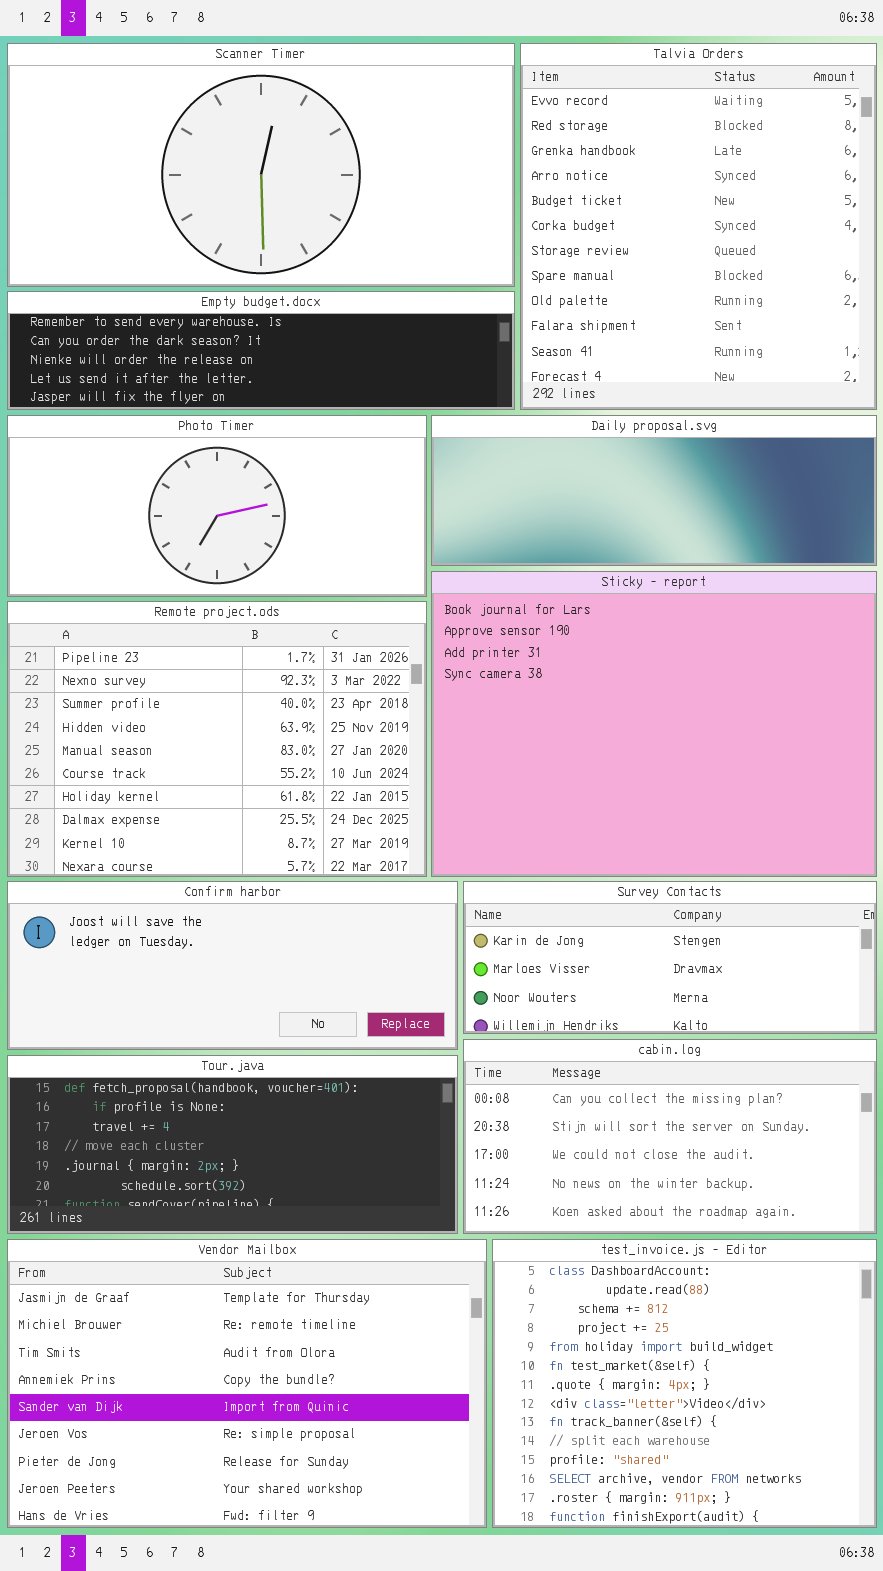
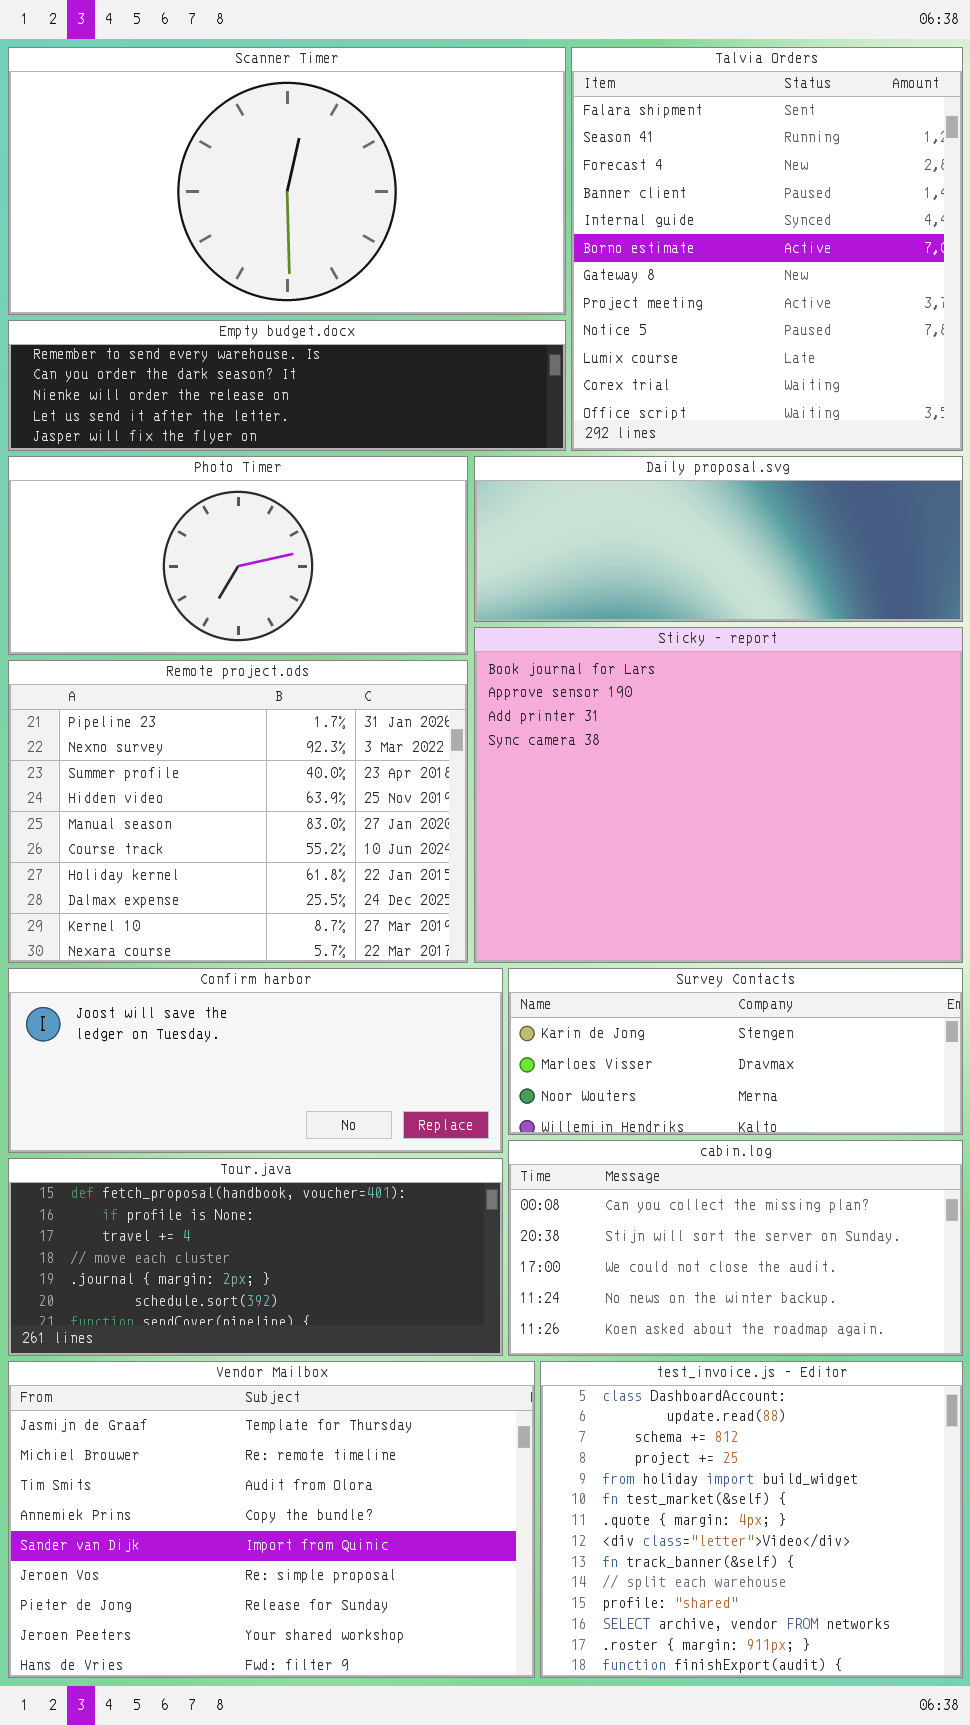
Talvia Orders: [520,43,877,410] -> [571,47,963,451], scrolled down 9 rows

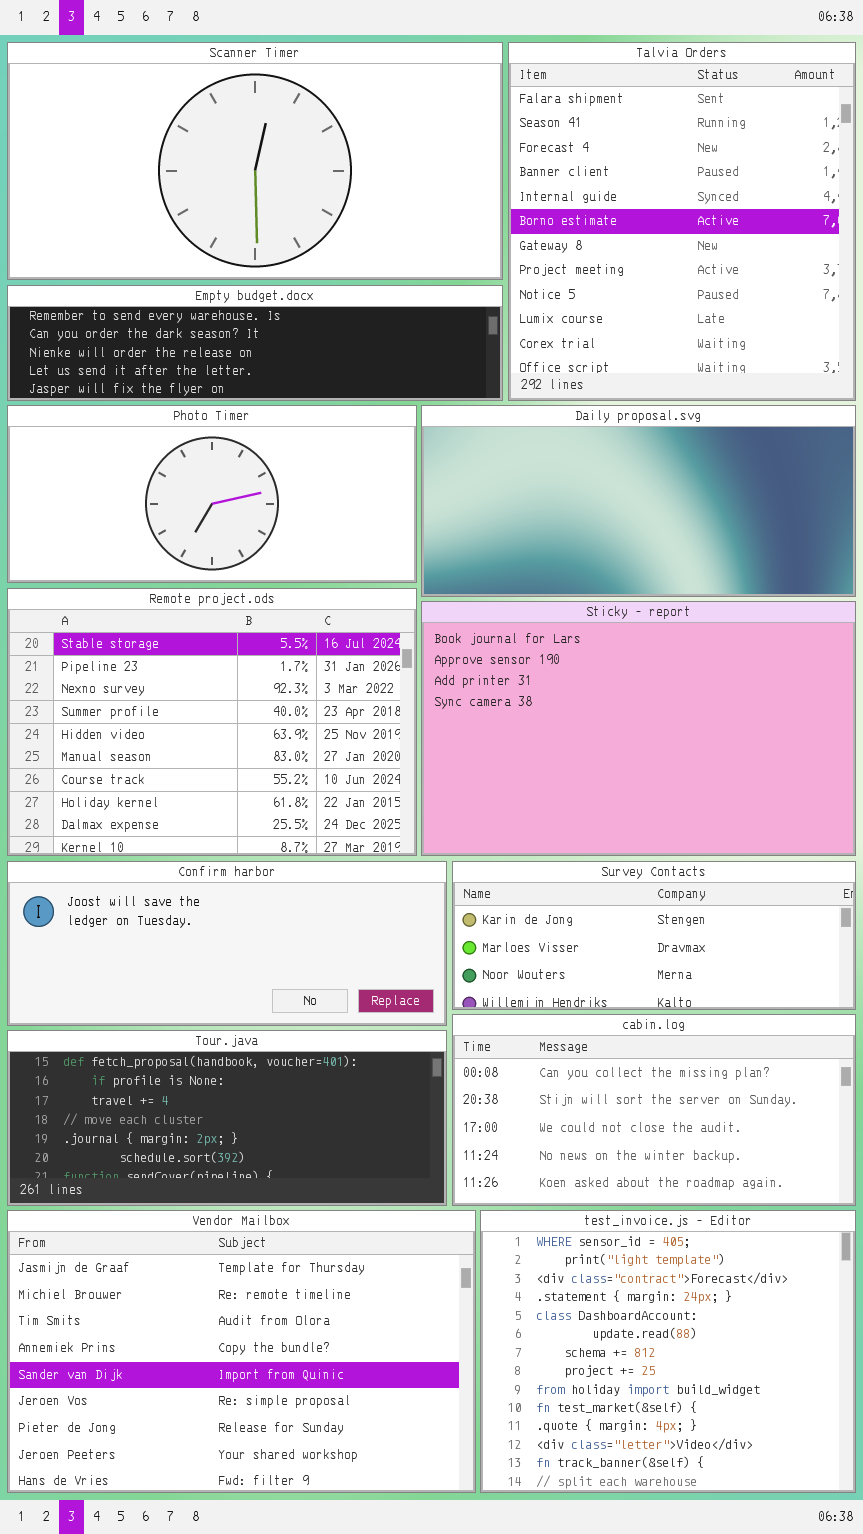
Daily proposal.svg: [474,456,963,622] -> [421,405,856,597], resized
Sticky - report: [474,627,963,963] -> [421,601,856,856], resized
Remote project.ods: [8,660,468,963] -> [7,588,417,856], scrolled up 1 row
test_invoice.js - Editor: [540,1361,963,1678] -> [480,1210,856,1493], scrolled up 4 rows

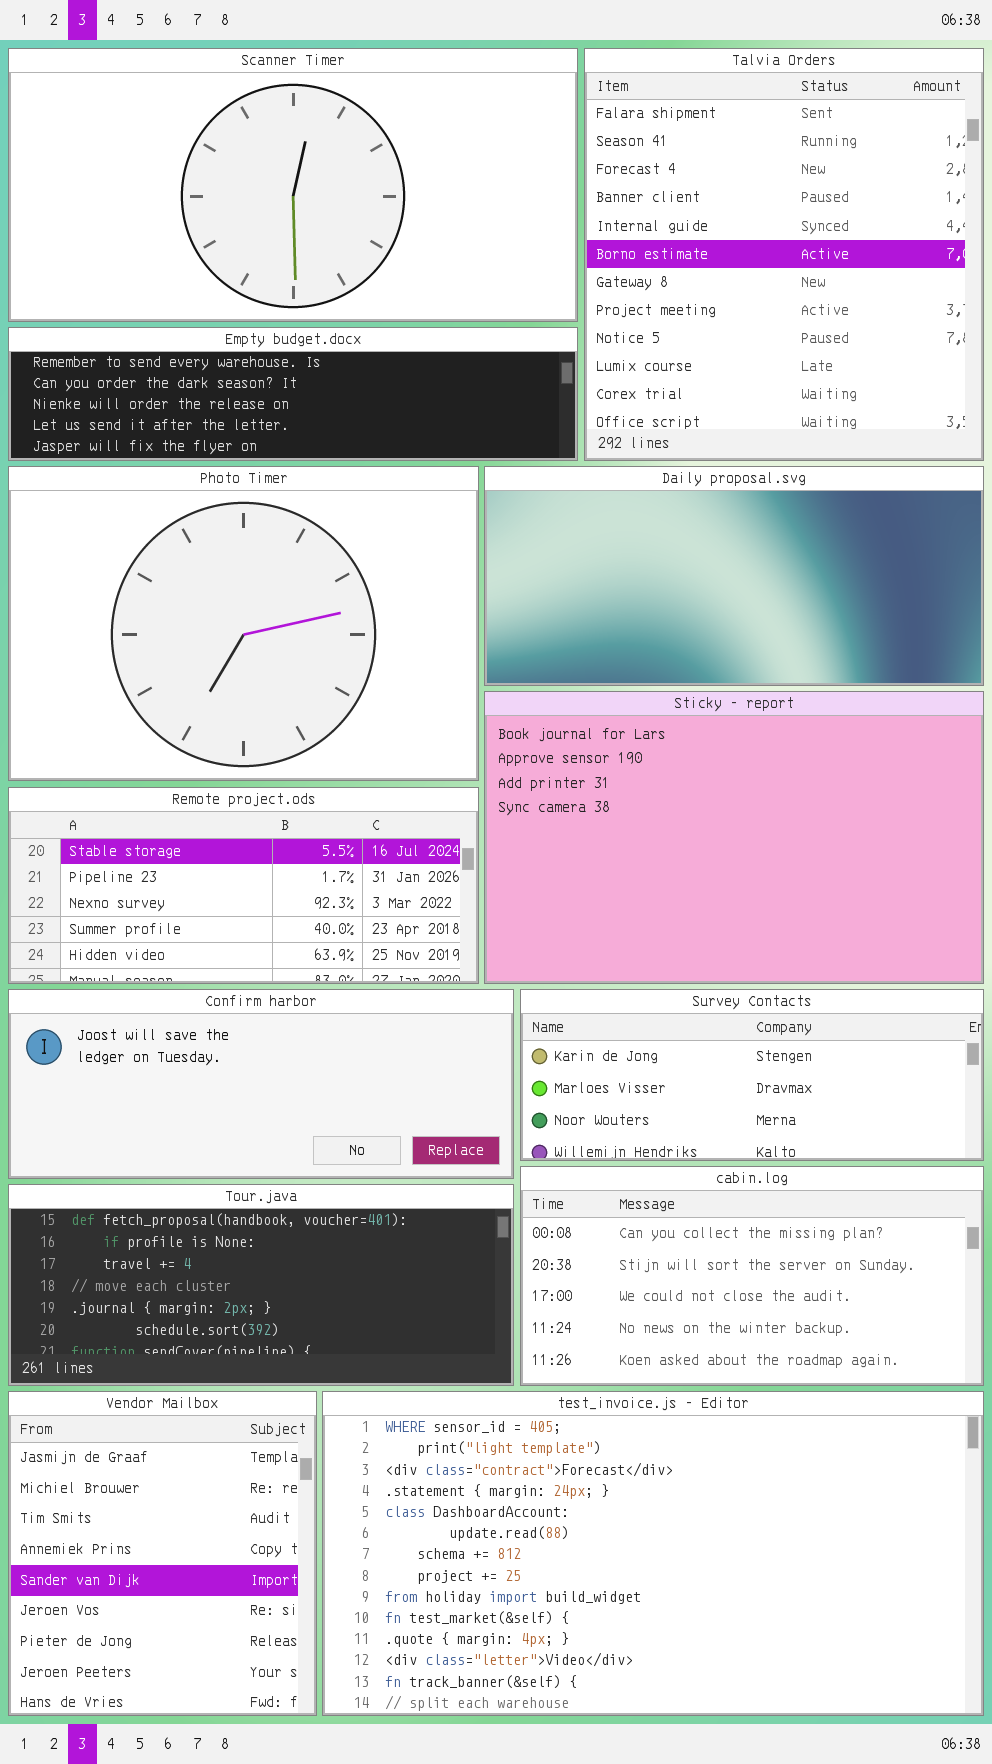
Photo Timer: [7,405,417,583] -> [8,466,479,781], resized
Remote project.ods: [7,588,417,856] -> [8,787,479,984], resized
Vendor Mailbox: [7,1210,476,1493] -> [8,1391,317,1716], resized
test_invoice.js - Editor: [480,1210,856,1493] -> [322,1391,984,1716], resized

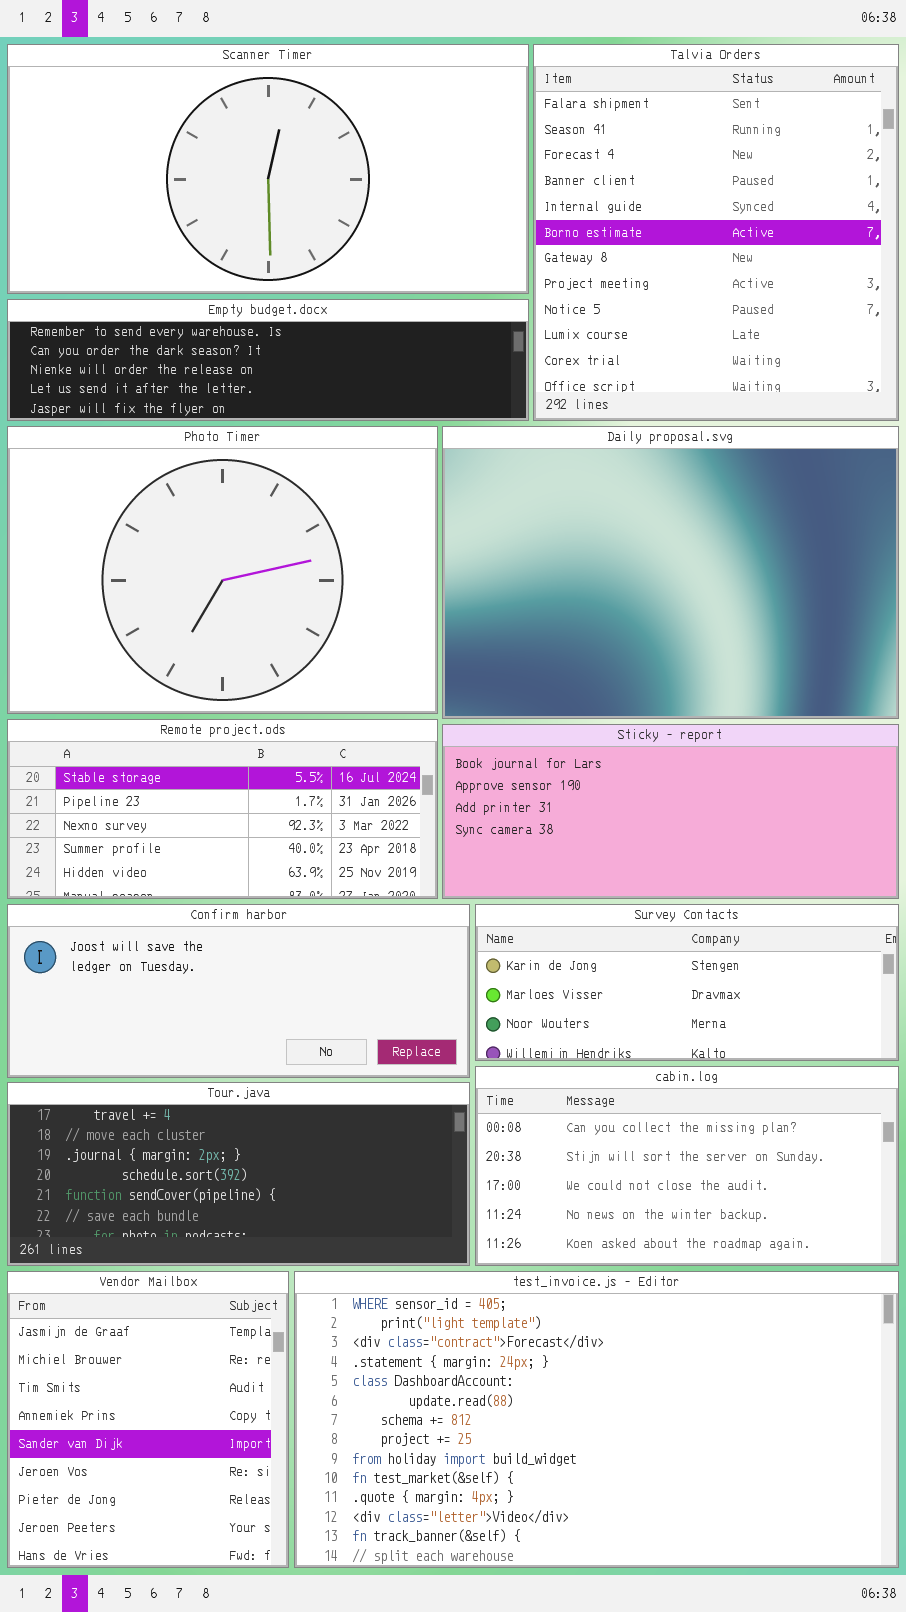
Daily proposal.svg: [484,466,984,686] -> [442,426,899,719], resized
Sticky - report: [484,691,984,984] -> [442,724,899,899], resized
Tour.java: [8,1184,514,1386] -> [7,1082,470,1266], scrolled down 2 rows

